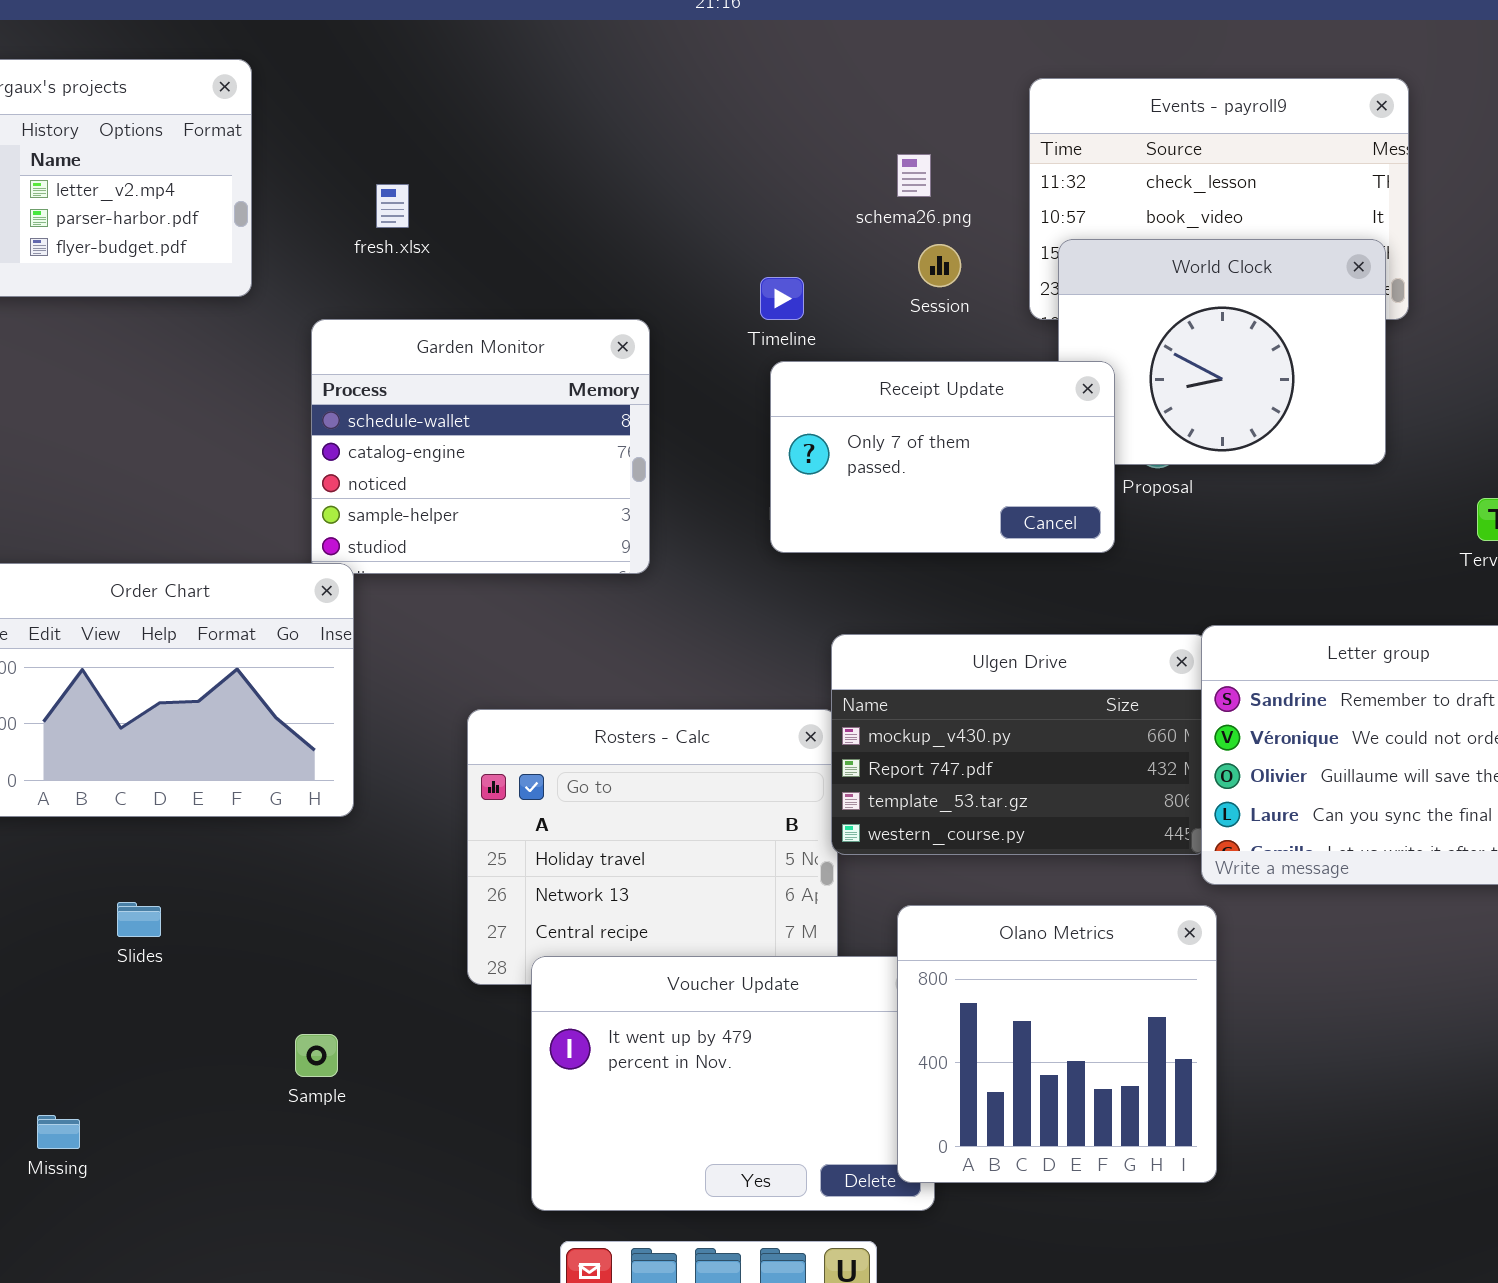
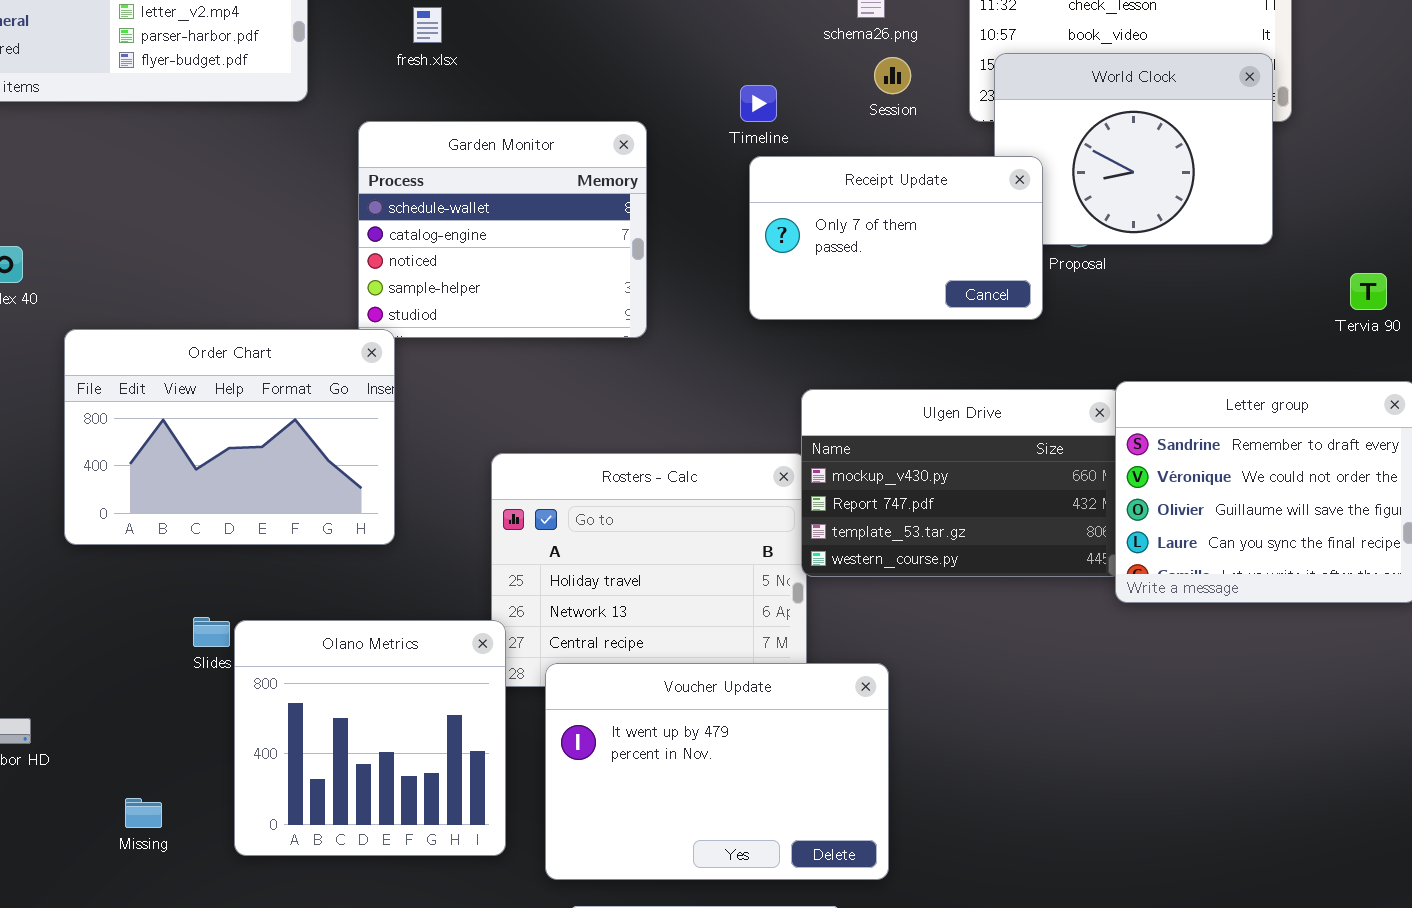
Olano Metrics: [897,905,1217,1183] -> [234,620,506,856], moved

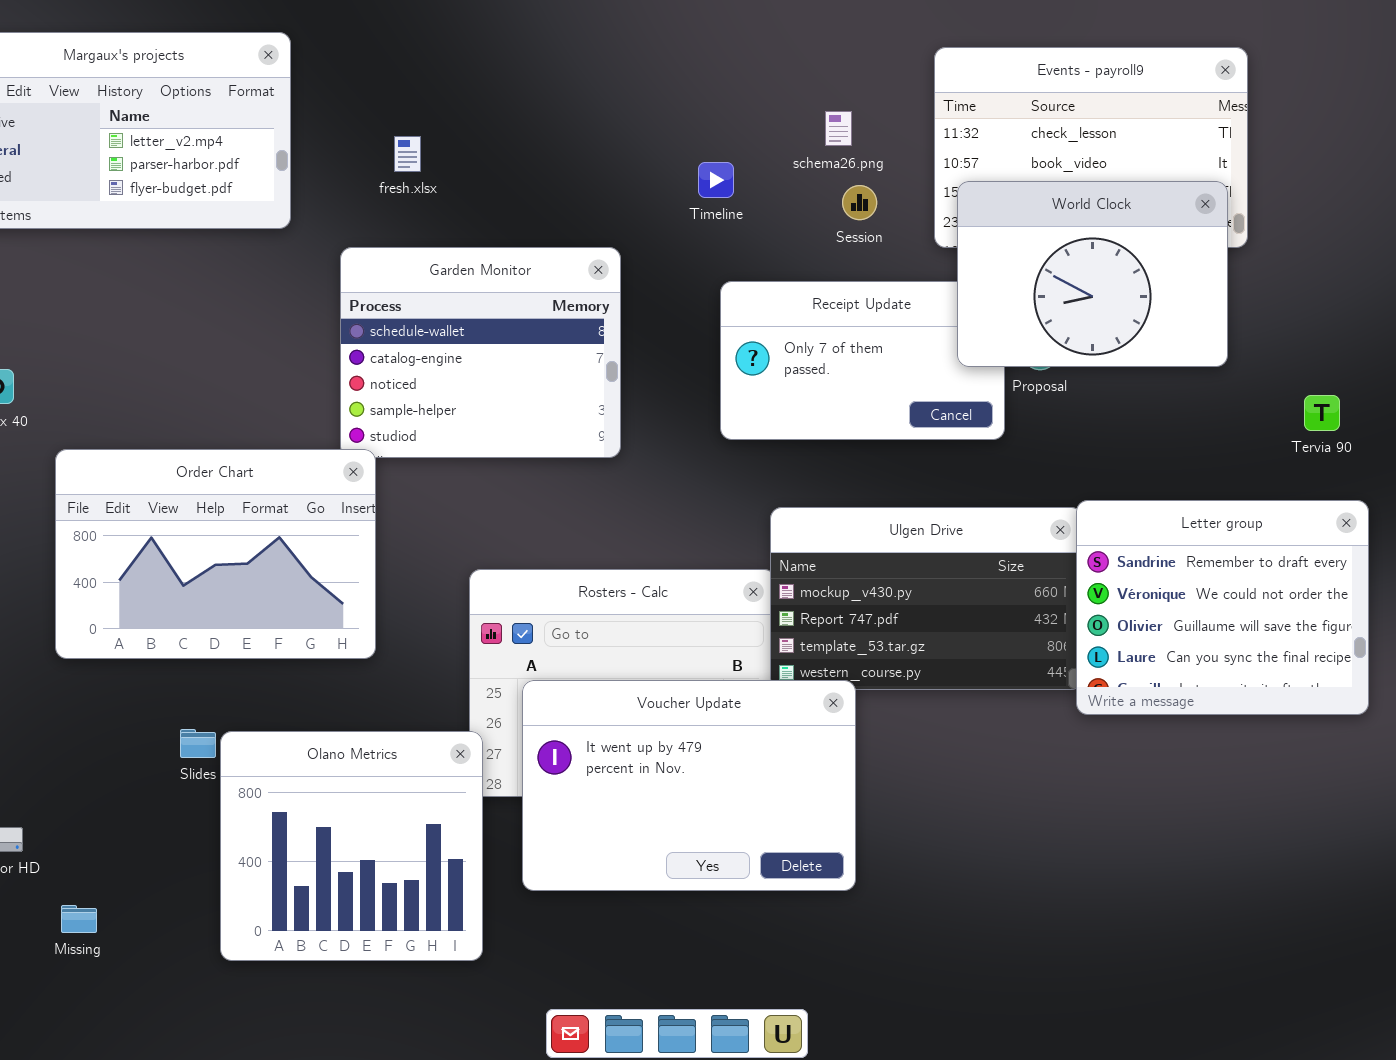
World Clock: [994,53,1273,245] -> [957,181,1228,367], raised
Timeline: [740,85,777,122] -> [698,162,734,198], moved
Voucher Update: [545,663,889,880] -> [522,680,856,891], moved
Missing: [125,798,162,828] -> [61,905,97,933], moved

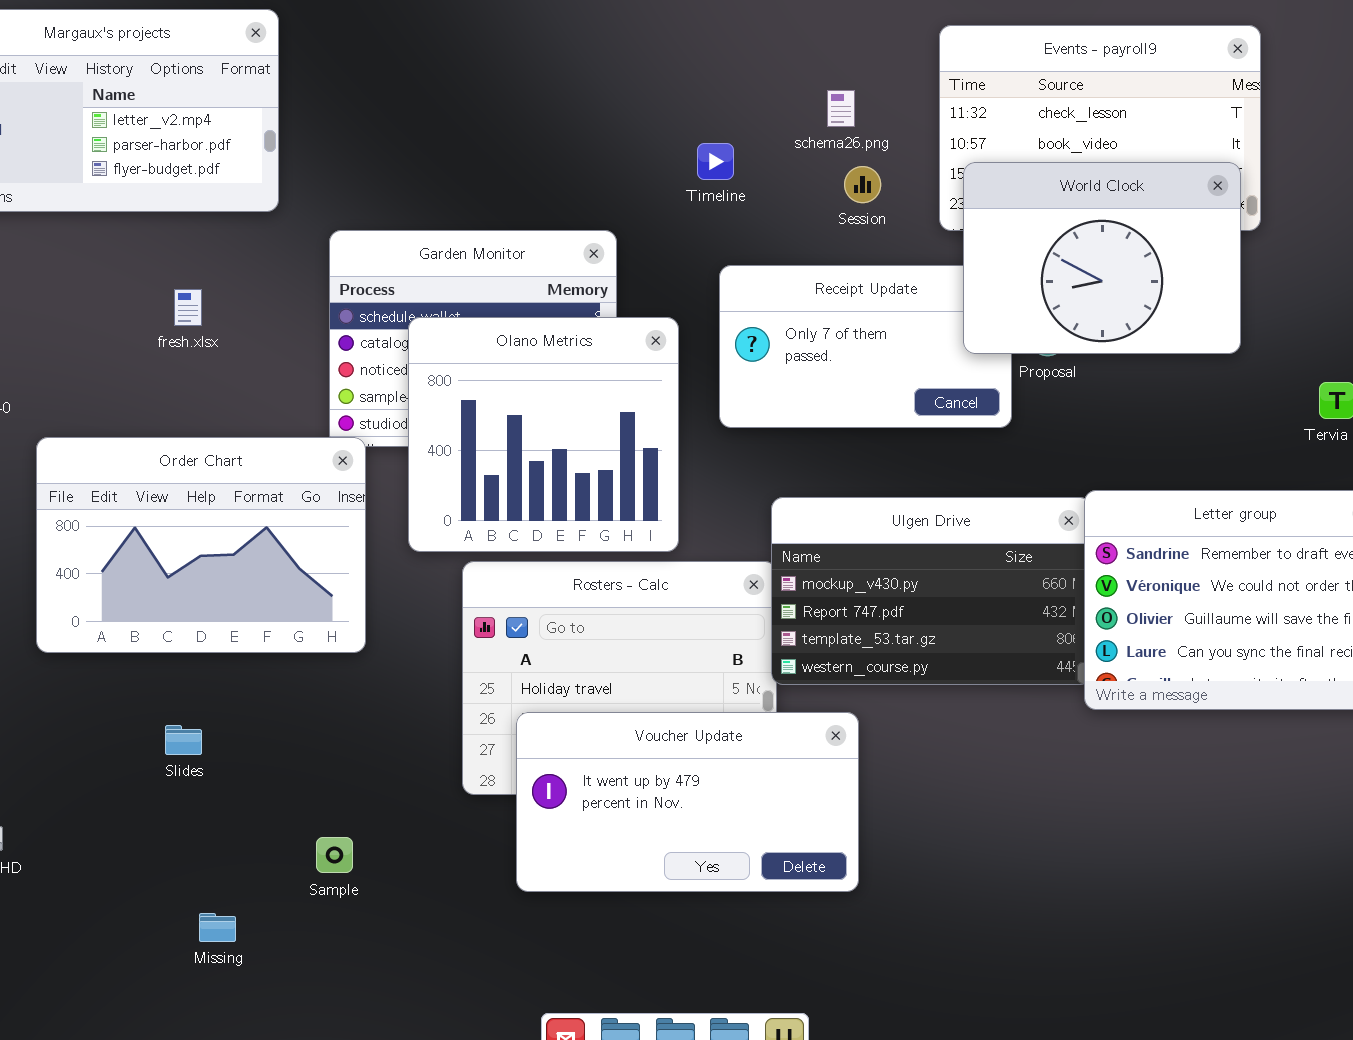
fresh.xlsx: [394,136,421,172] -> [174,289,202,326], moved
Voucher Update: [522,680,856,891] -> [516,712,859,892], resized
Olano Metrics: [220,731,483,961] -> [408,317,679,552], moved
Missing: [61,905,97,933] -> [199,913,236,942], moved

